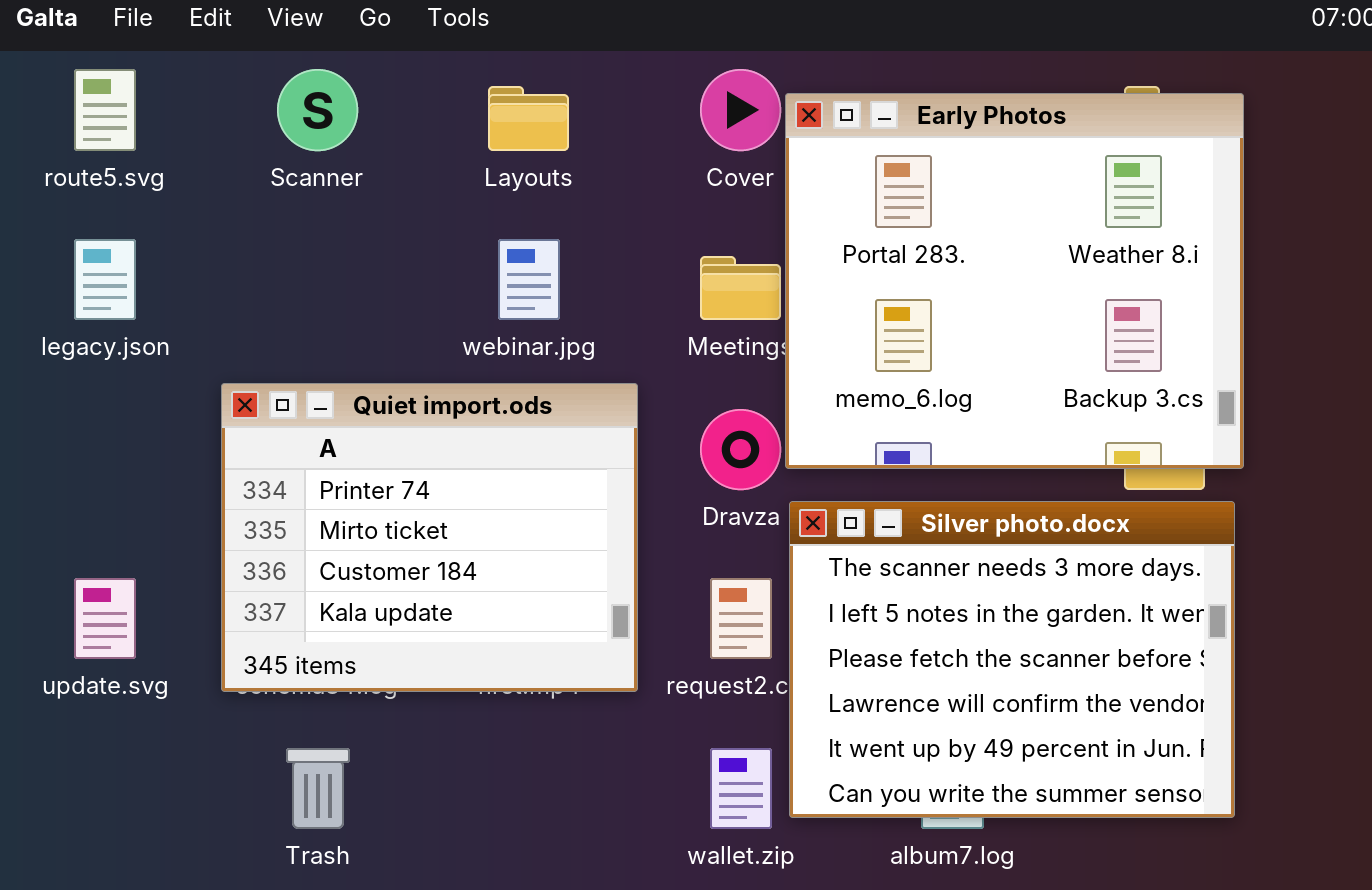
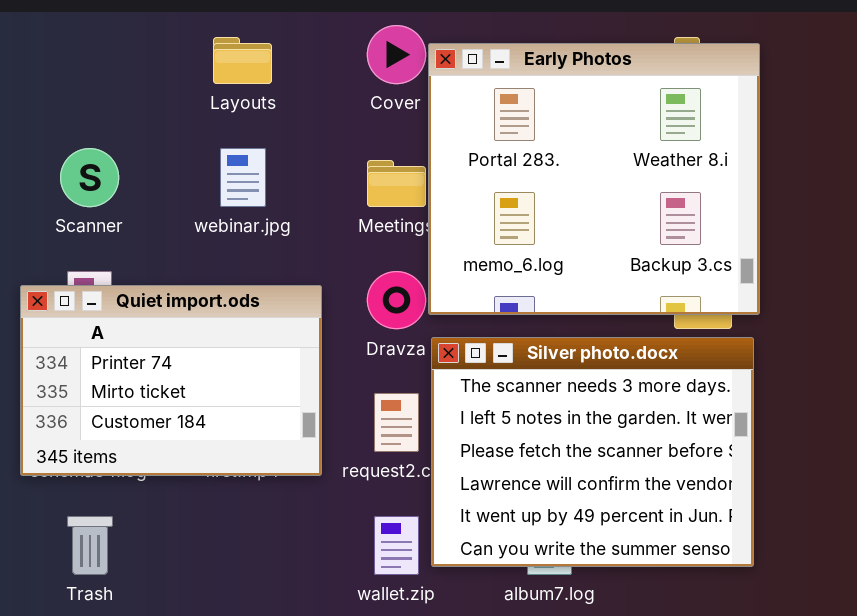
Scanner: [277,69,358,151] -> [60,148,119,207], moved
Quiet import.ods: [221,383,638,692] -> [20,285,322,476], resized

